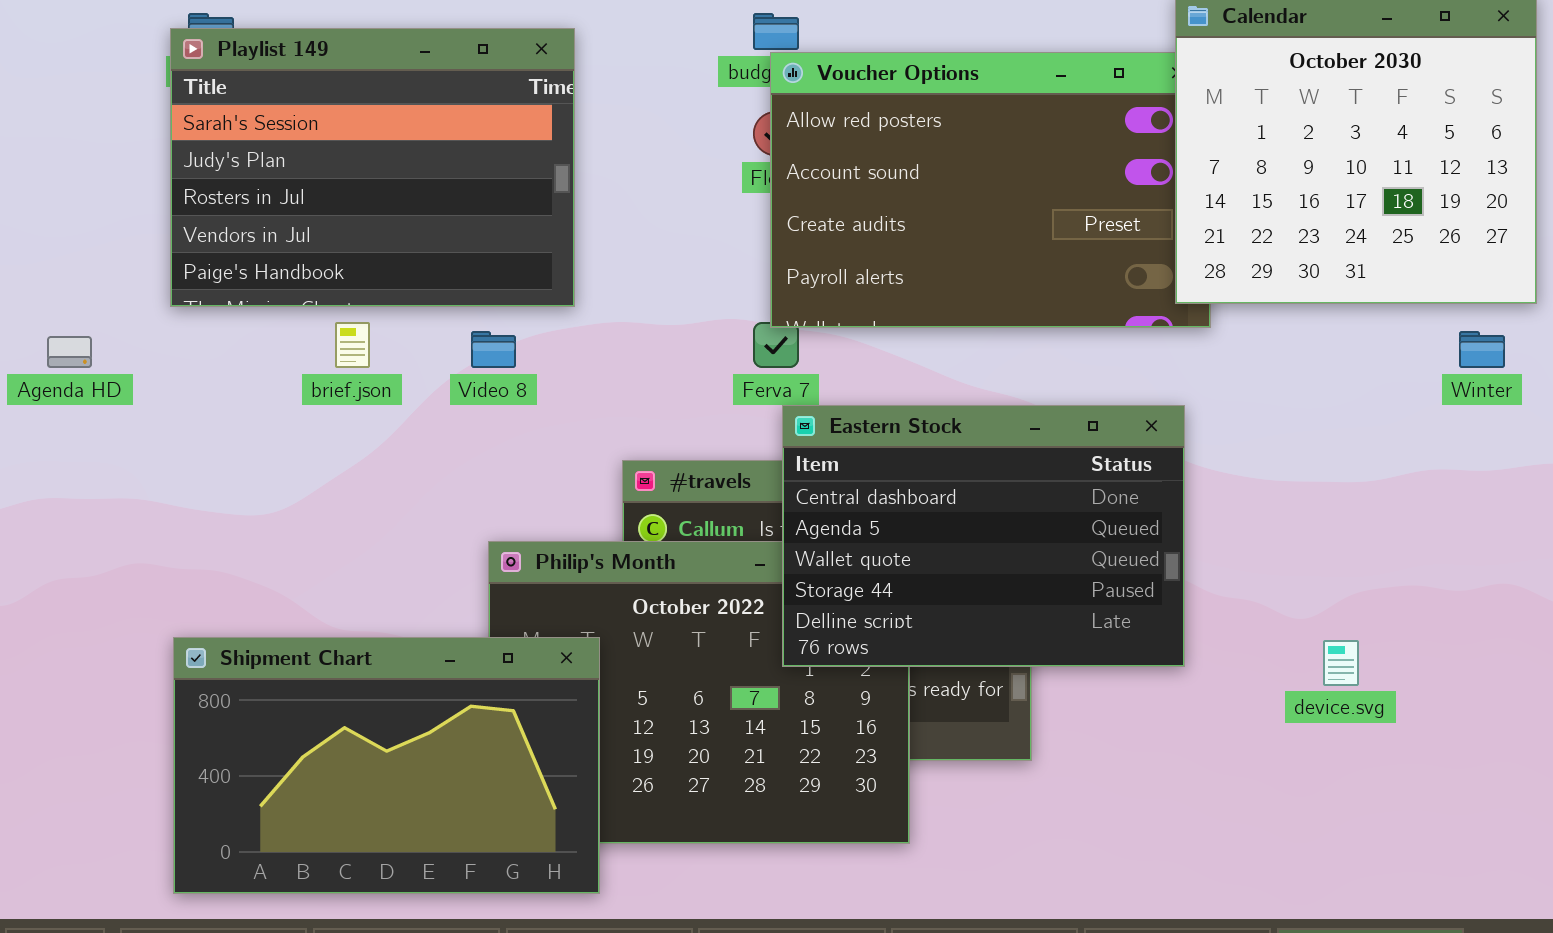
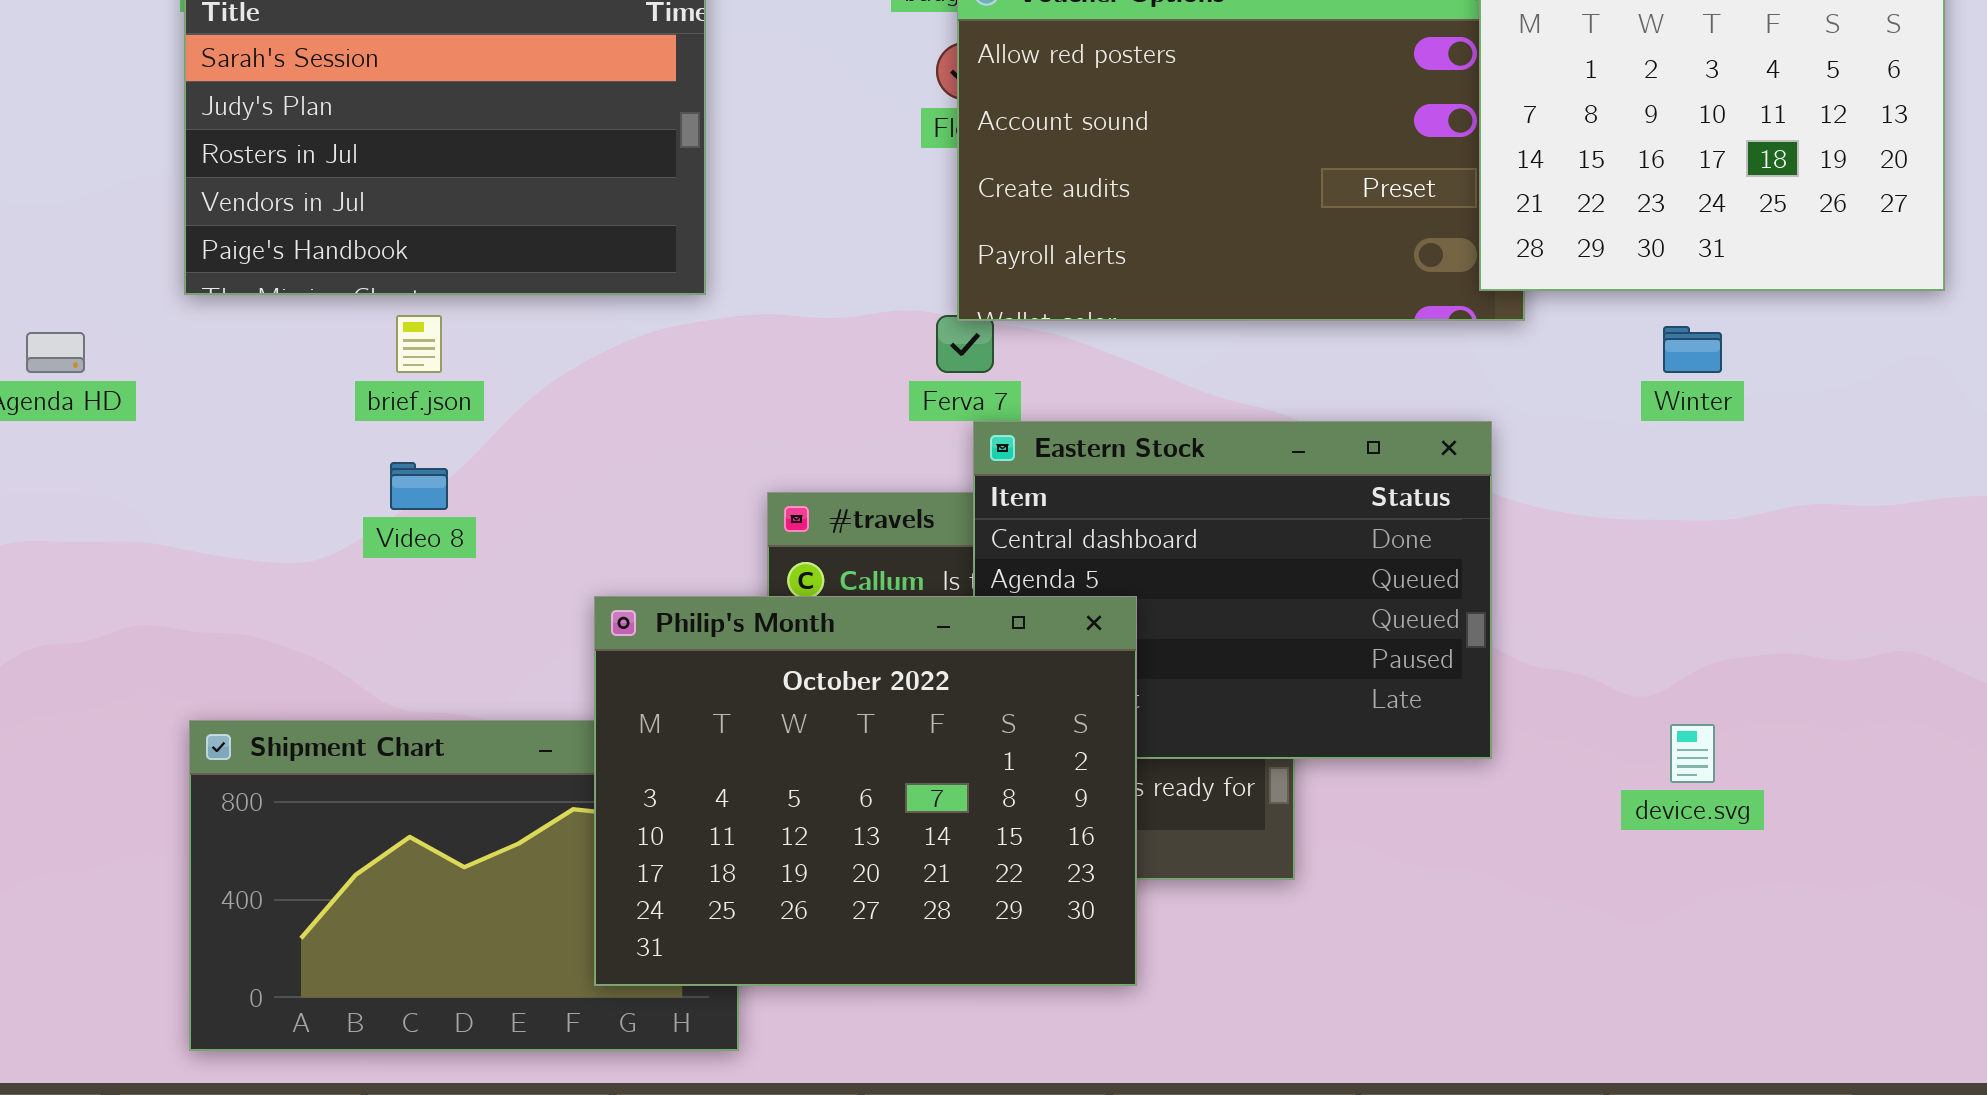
Video 8: [471,331,516,368] -> [390,462,448,510], moved
Winter: [1459,331,1505,368] -> [1663,326,1722,373], moved
Philip's Month: [488,541,910,844] -> [594,596,1137,986], raised

